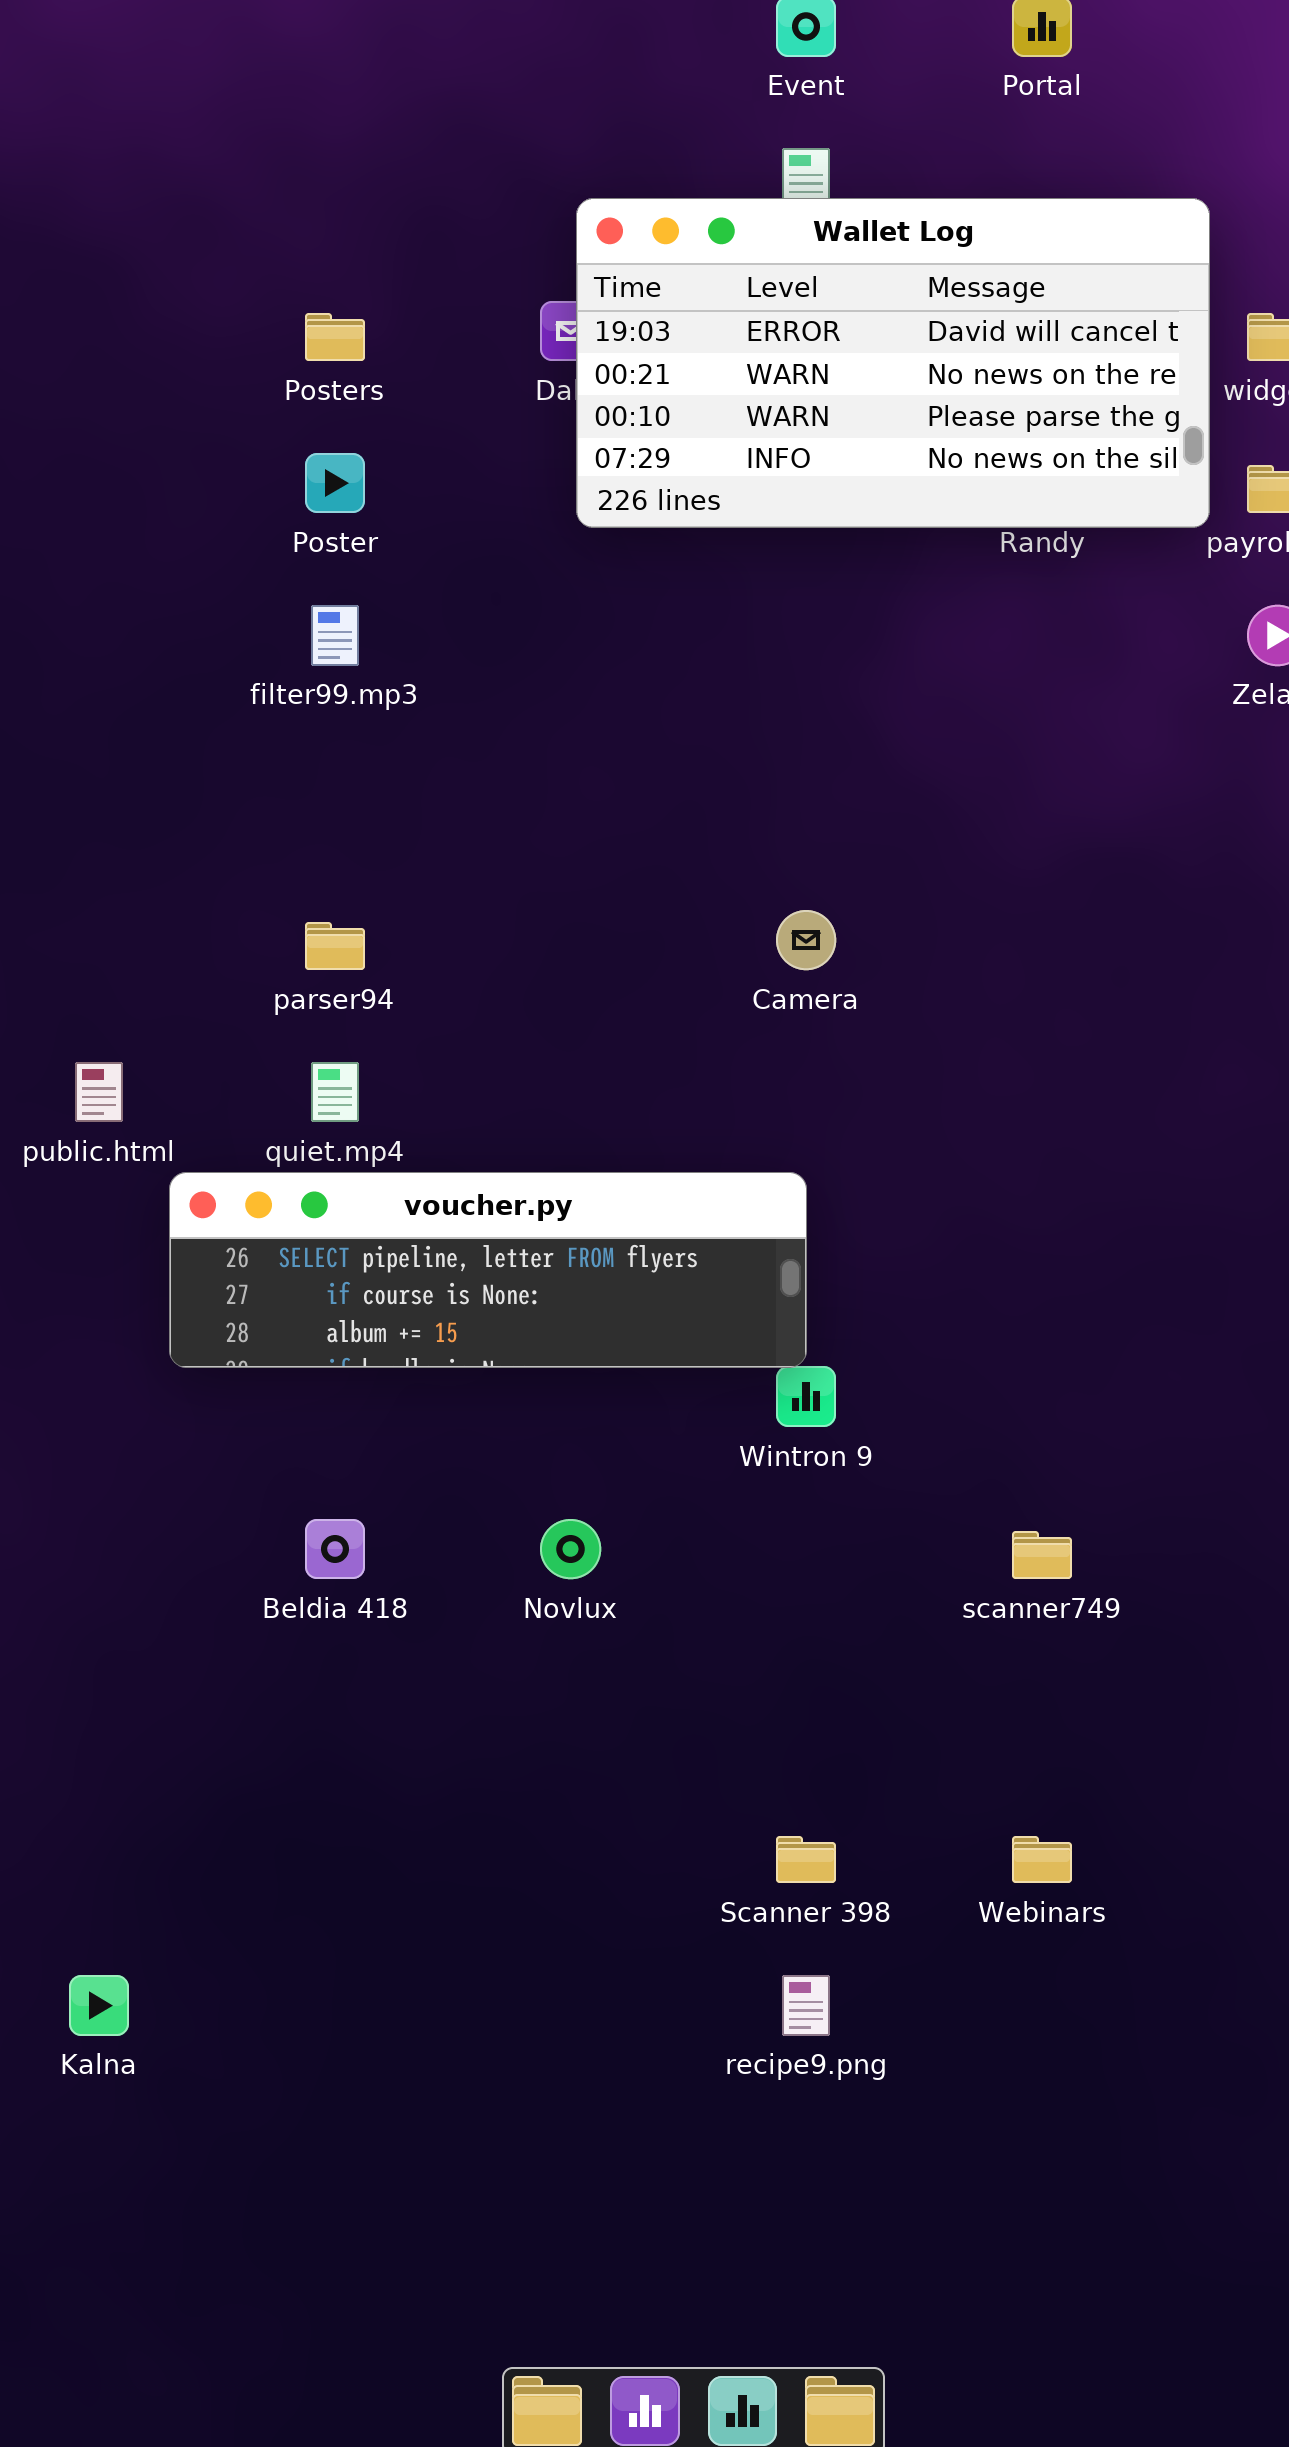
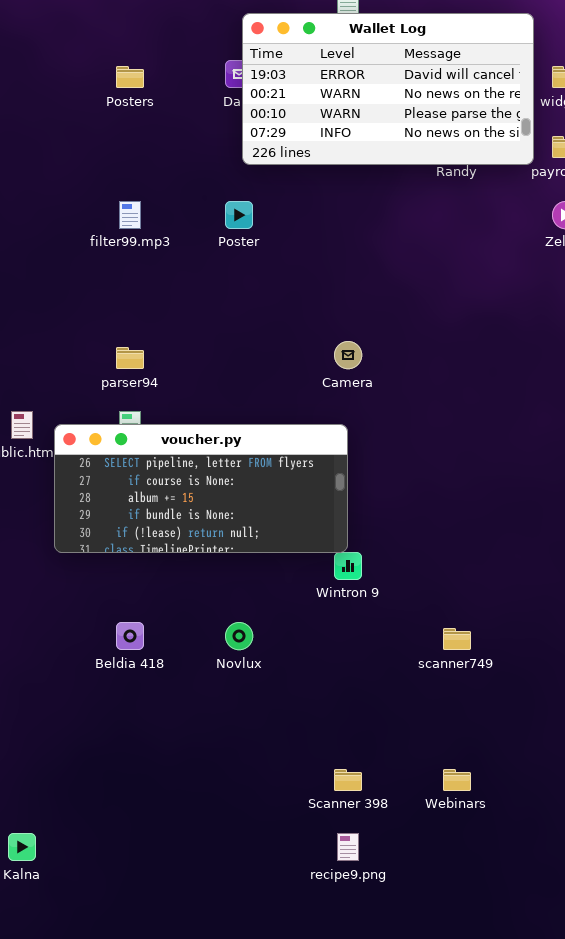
Poster: [305,453,365,513] -> [225,201,253,229], moved
voucher.py: [169,1172,807,1368] -> [54,424,348,553], resized

